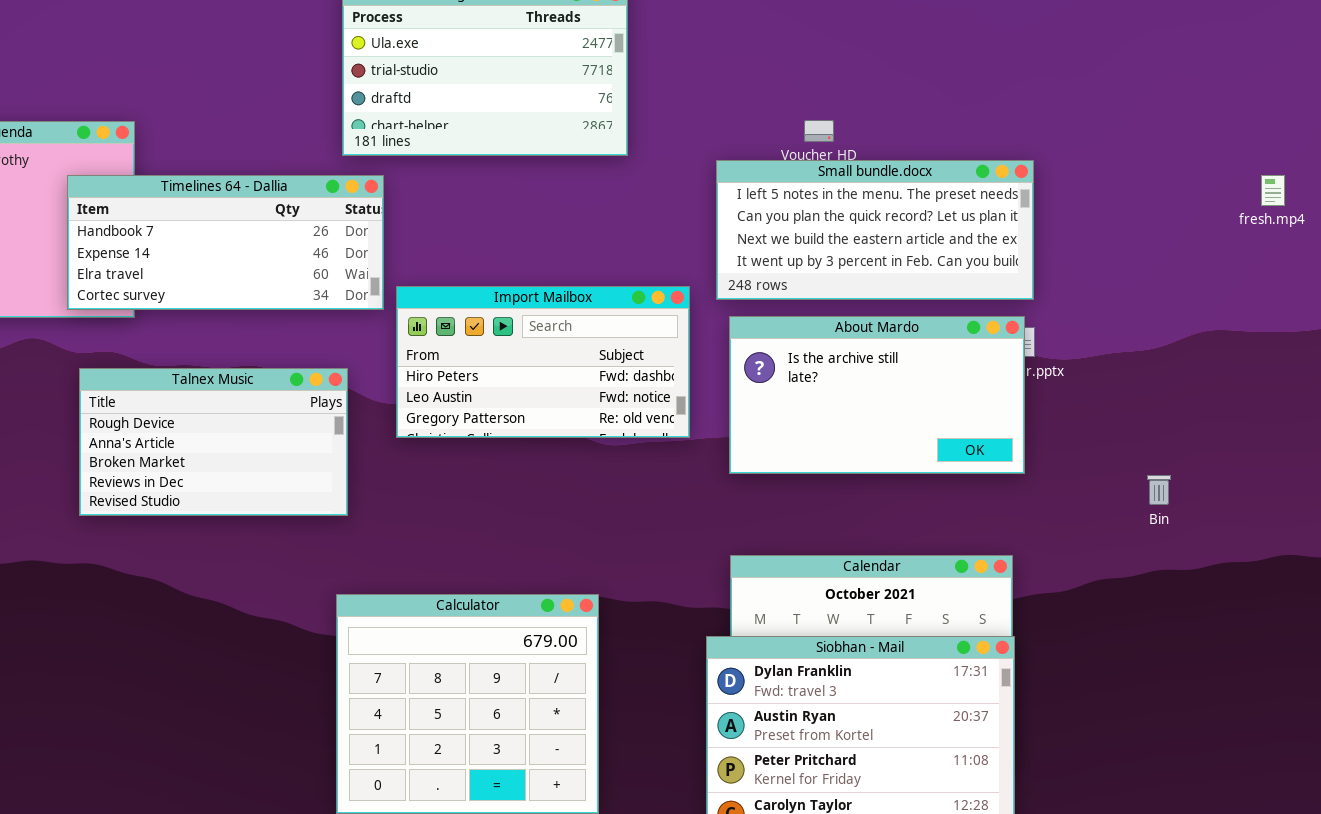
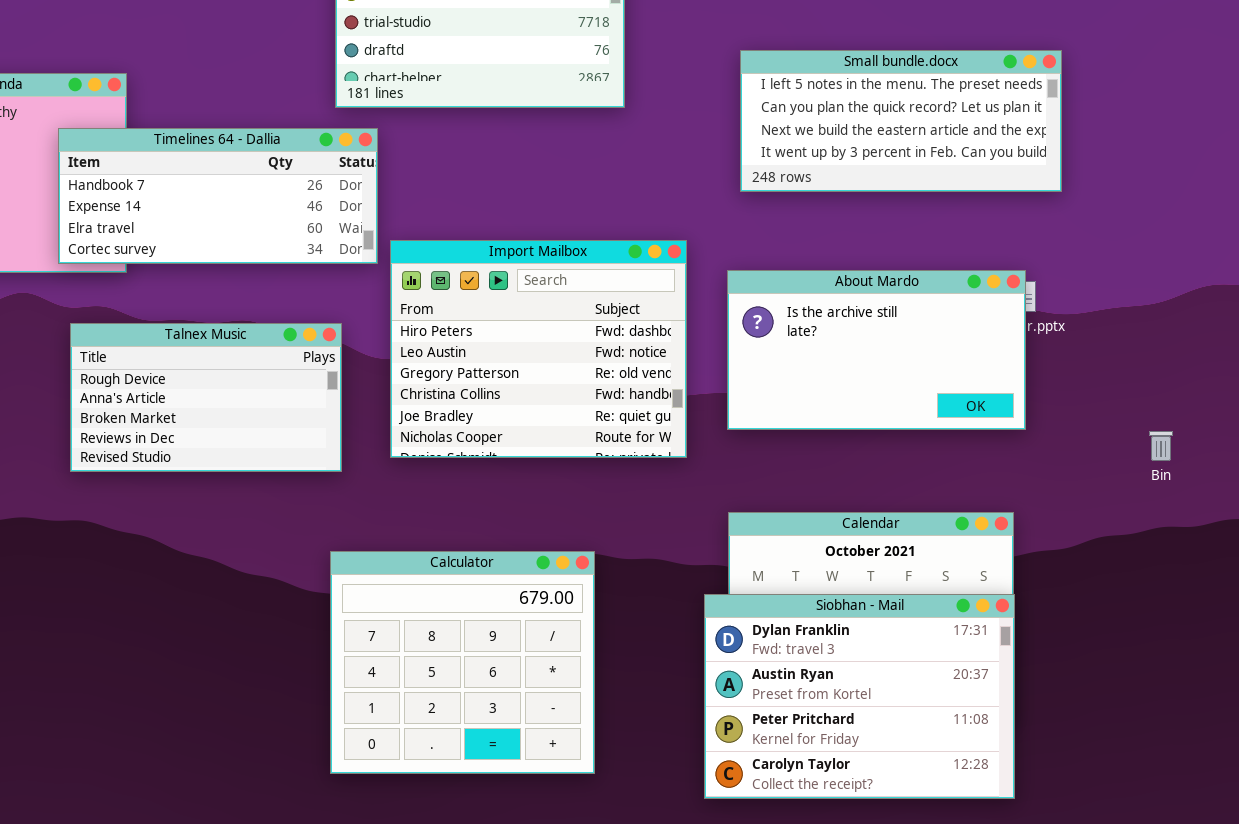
Small bundle.docx: [716,160,1034,300] -> [740,50,1062,192], moved
Import Mailbox: [396,286,690,438] -> [390,240,687,458], resized

